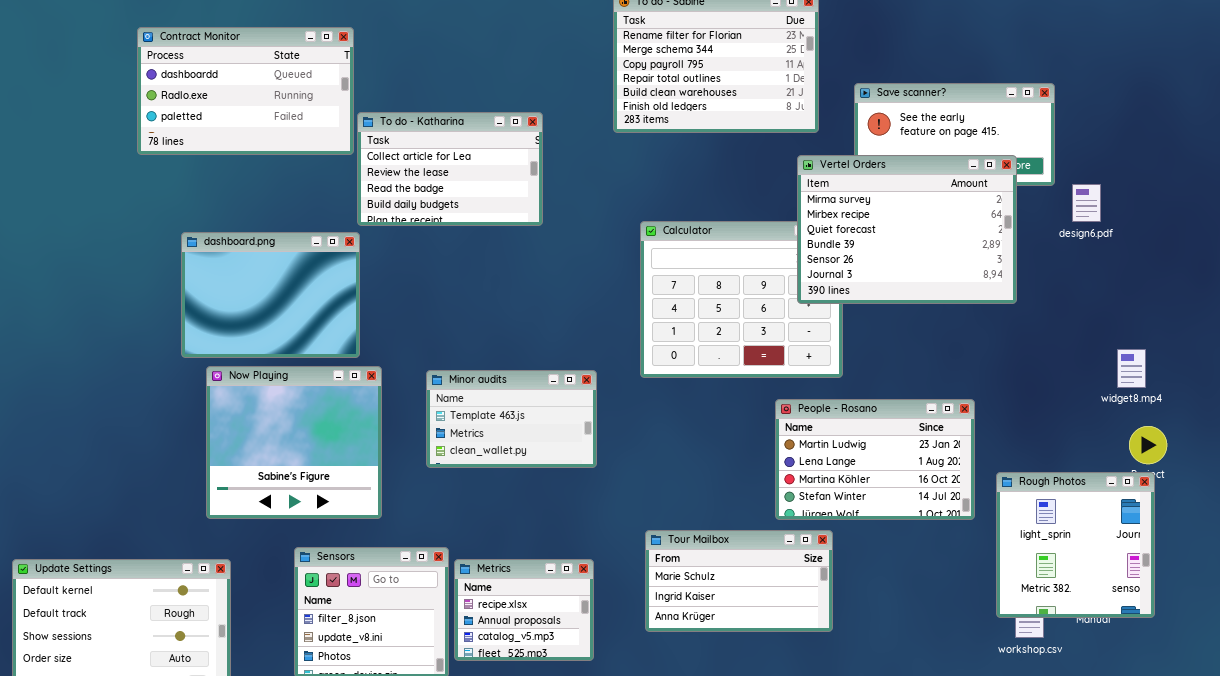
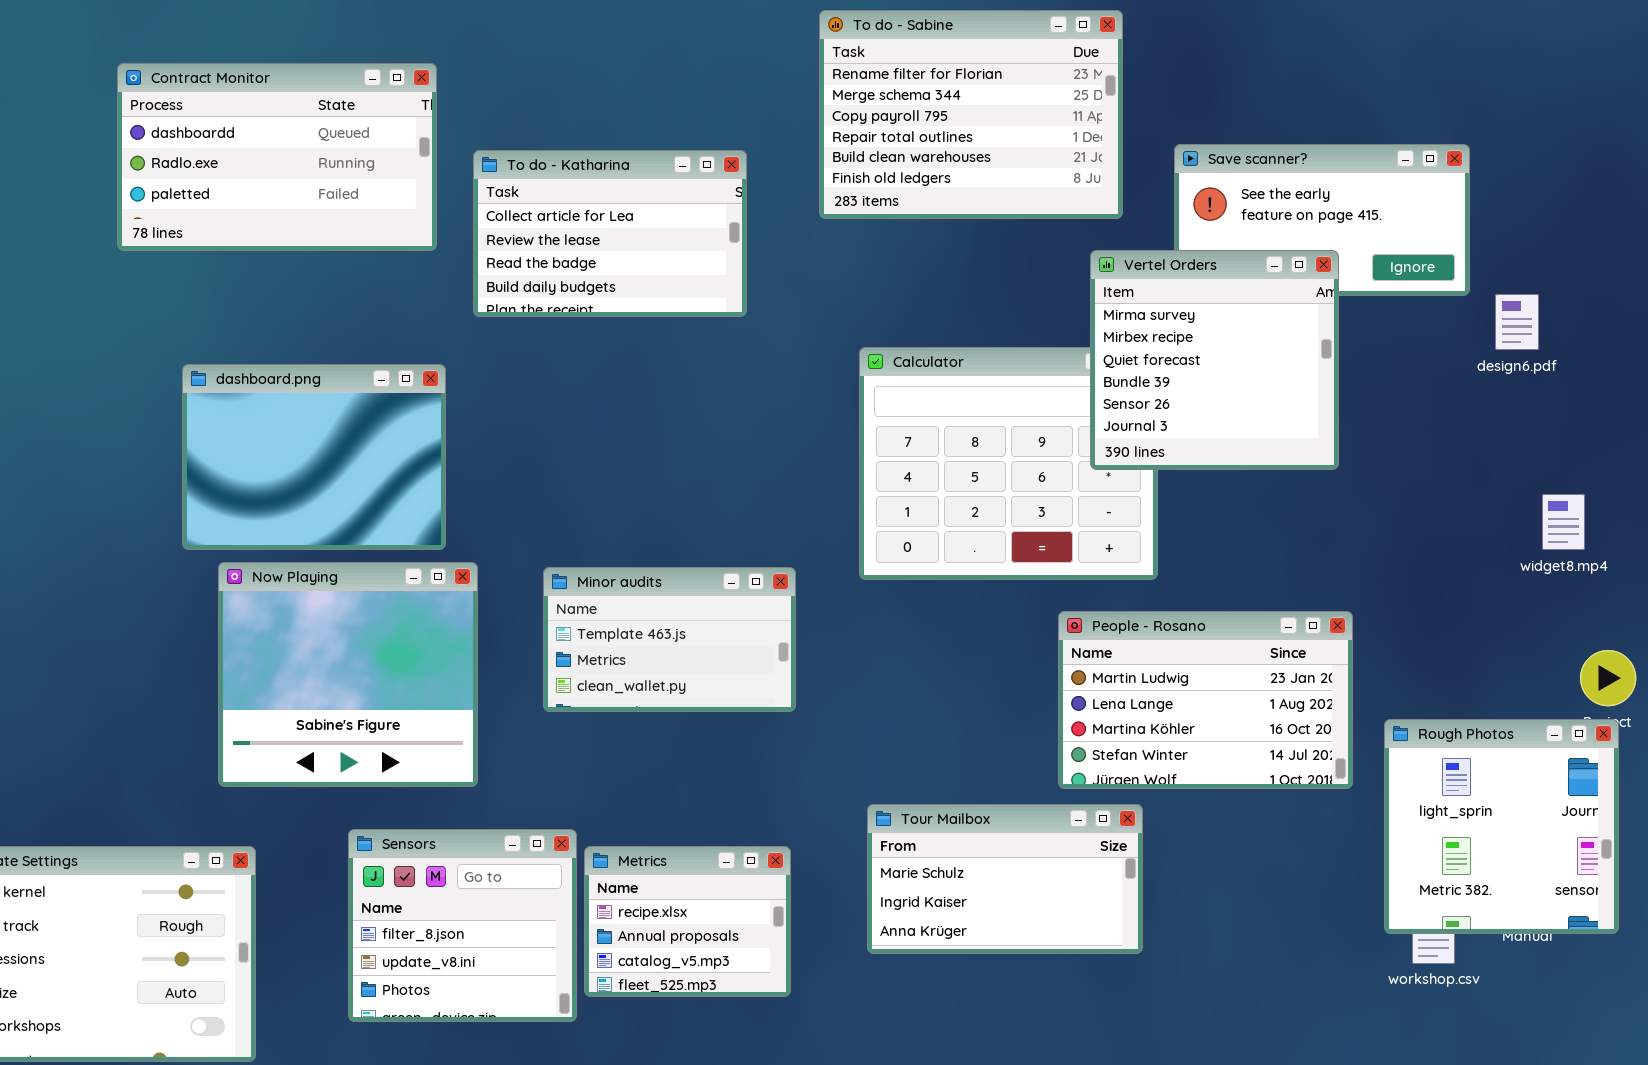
To do - Katharina: [357,112,543,226] -> [473,150,747,317], moved
Vertel Orders: [797,155,1017,304] -> [1090,250,1339,470], resized
widget8.mp4: [1117,349,1146,388] -> [1542,494,1585,550], moved

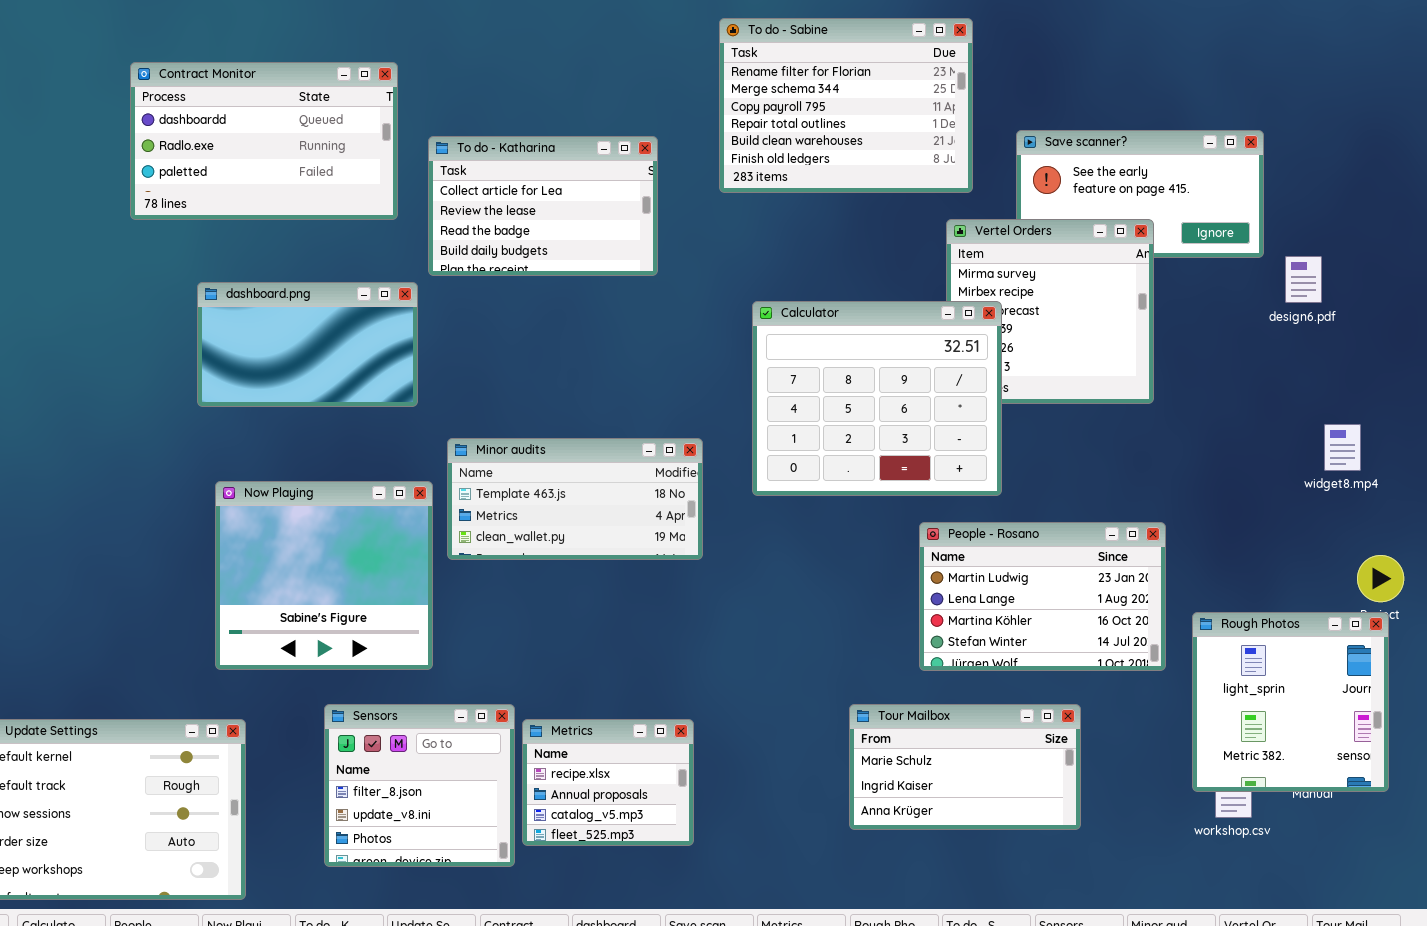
Calculator: [859,347,1158,580] -> [752,301,1002,496], raised
dashboard.png: [182,364,446,550] -> [197,282,418,407], moved, resized
Minor audits: [543,567,796,712] -> [447,438,703,560], moved, resized
Tour Mailbox: [867,804,1143,954] -> [849,704,1081,830], moved

